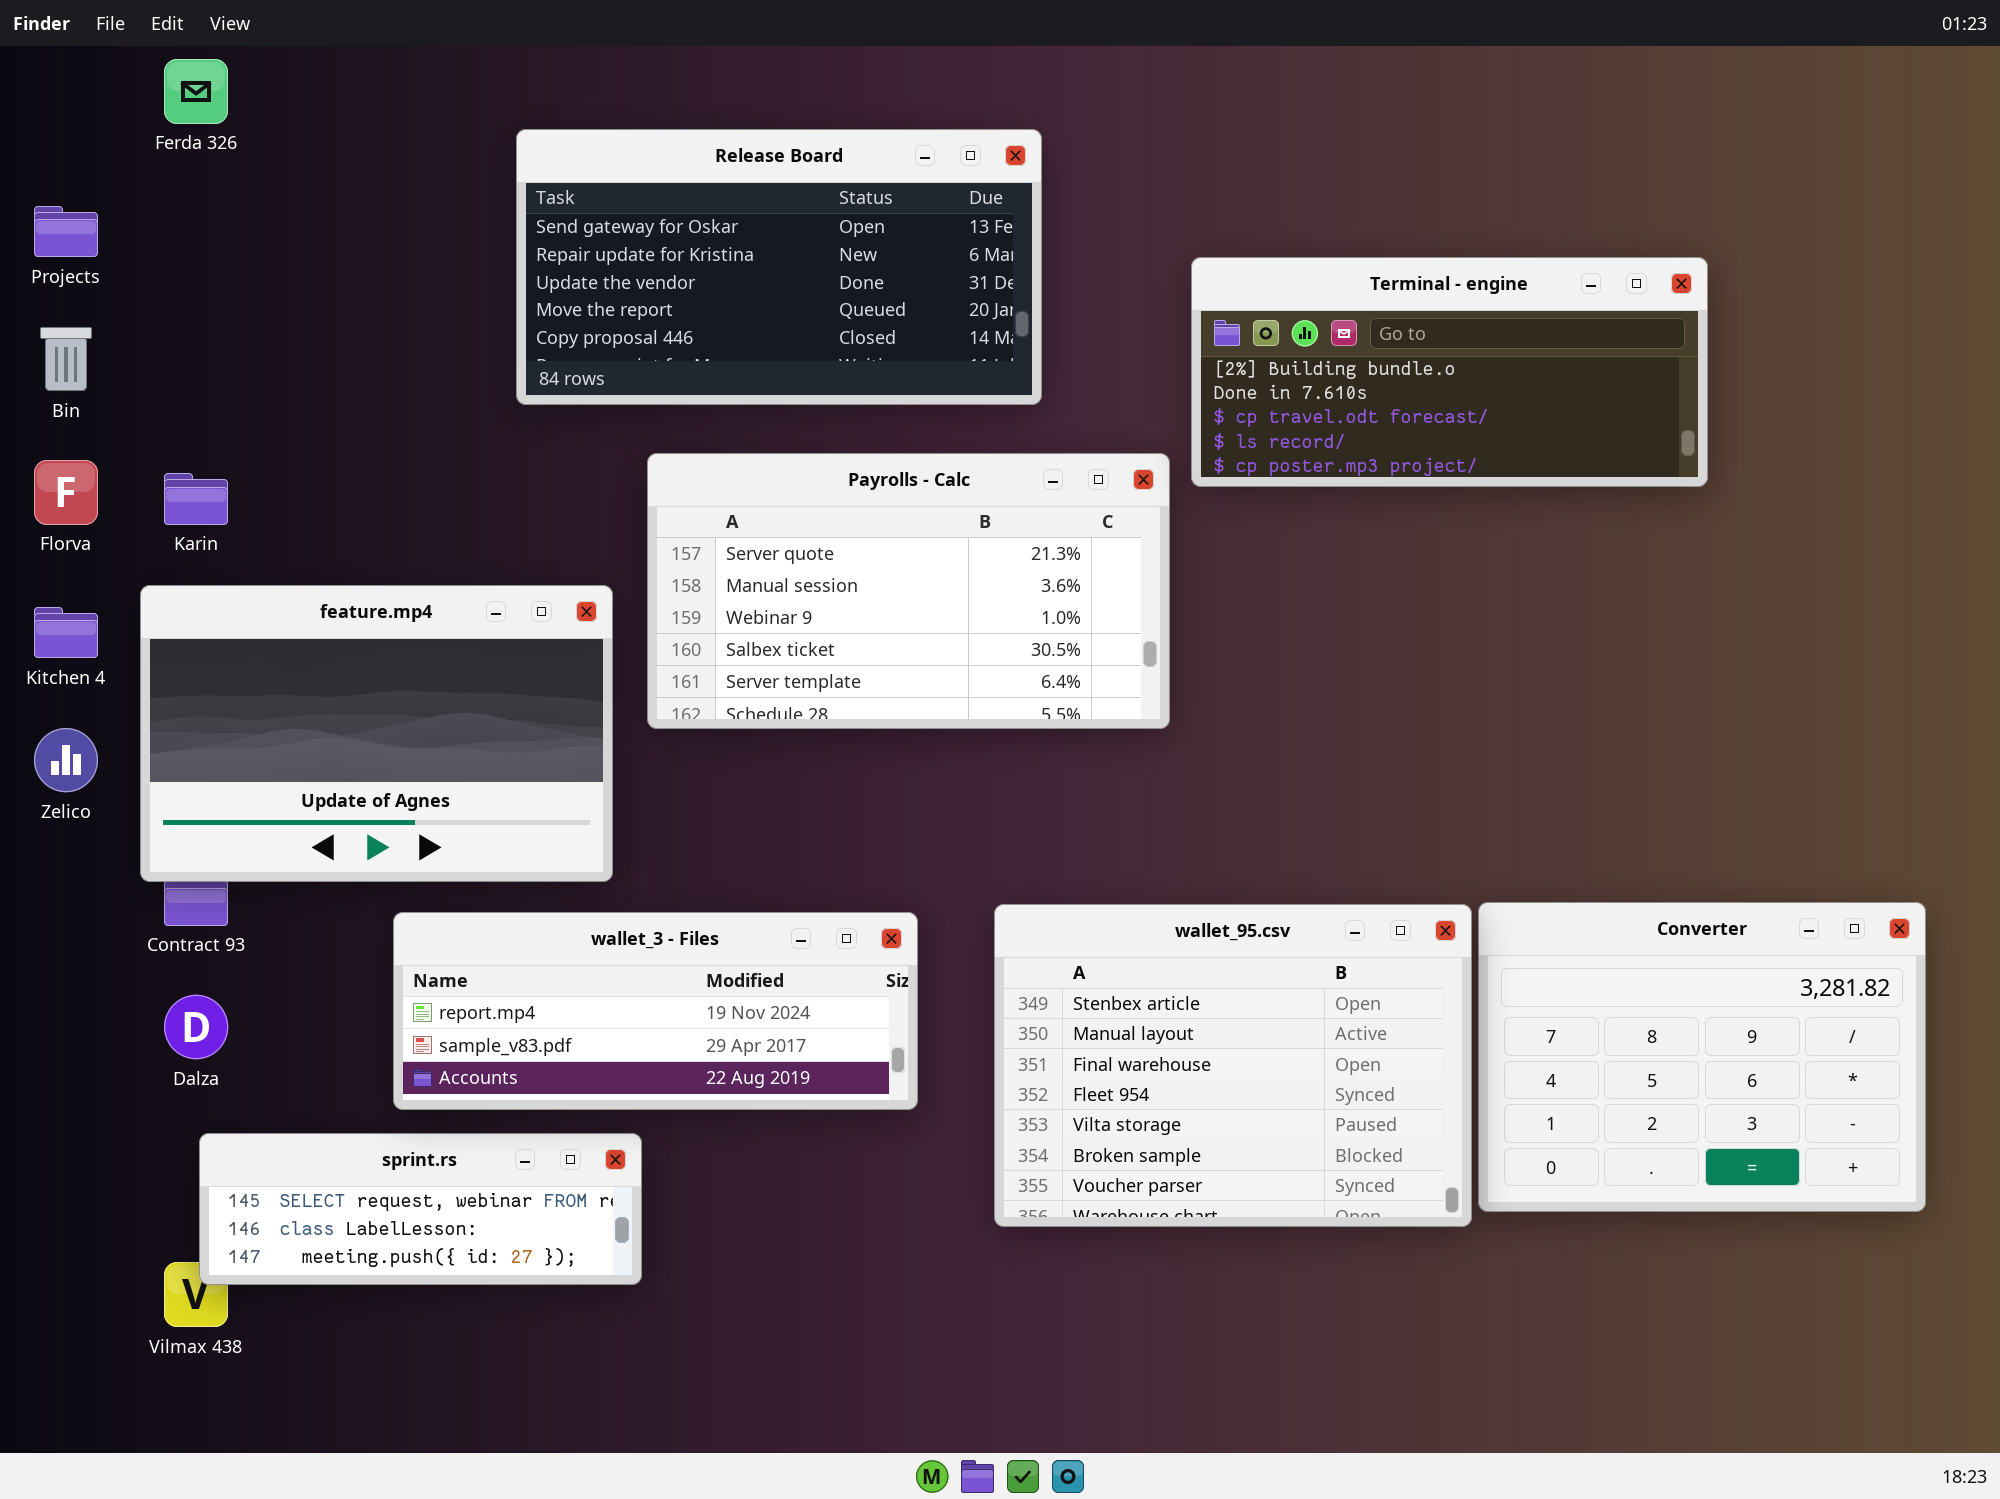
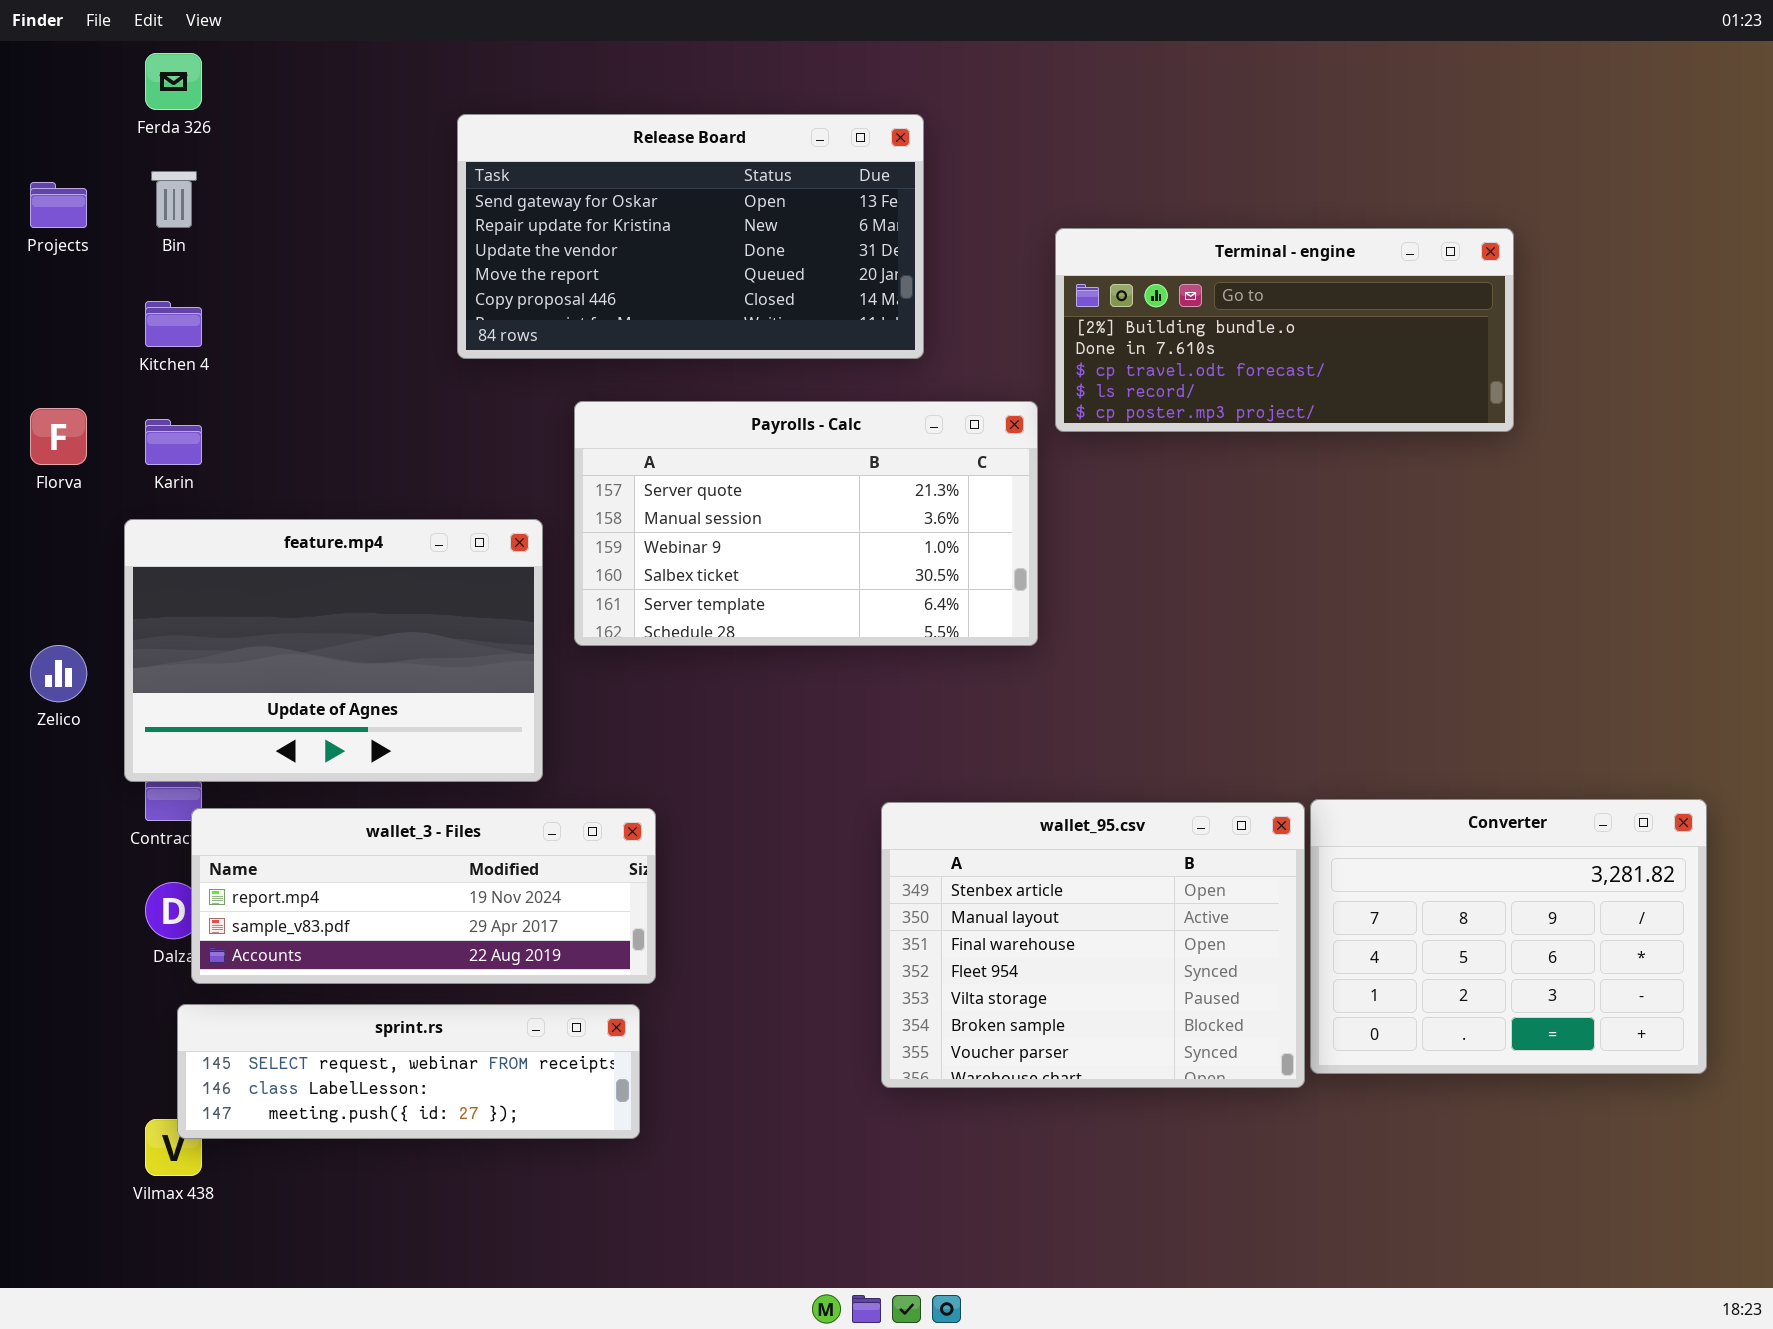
Bin: [40,327,92,391] -> [151,171,197,228], moved
Kitchen 4: [34,607,98,658] -> [145,301,202,347], moved
wallet_3 - Files: [393,912,918,1110] -> [191,808,656,984], moved
sprint.rs: [199,1133,642,1285] -> [177,1004,640,1139], resized

